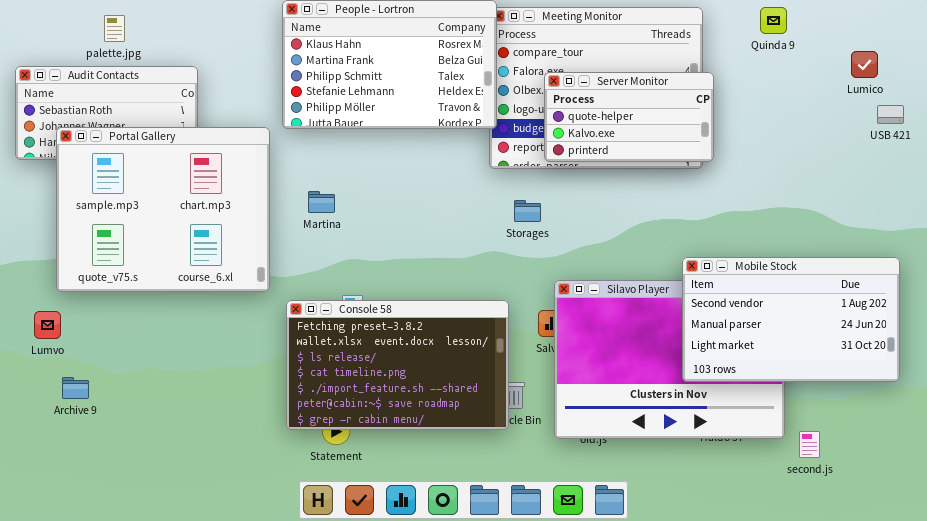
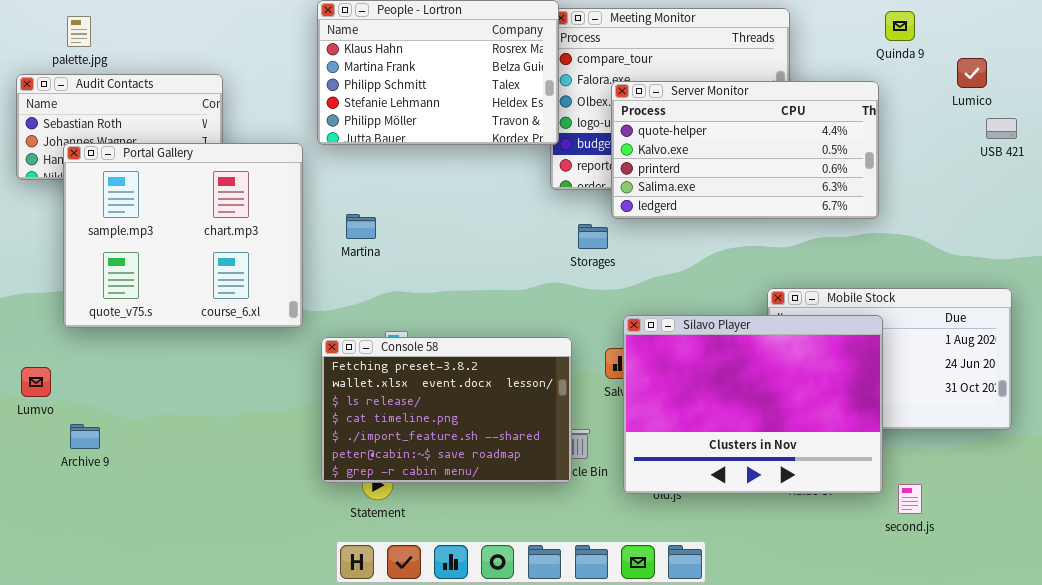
Quinda 9: [760,7,787,34] -> [885,11,915,41], moved
palette.jpg: [104,15,125,42] -> [67,16,91,47], moved
Server Monitor: [544,72,714,162] -> [611,81,879,219], resized
Silavo Player: [554,280,785,439] -> [623,315,883,494], raised
Lumvo: [34,311,61,339] -> [21,367,51,397], moved

